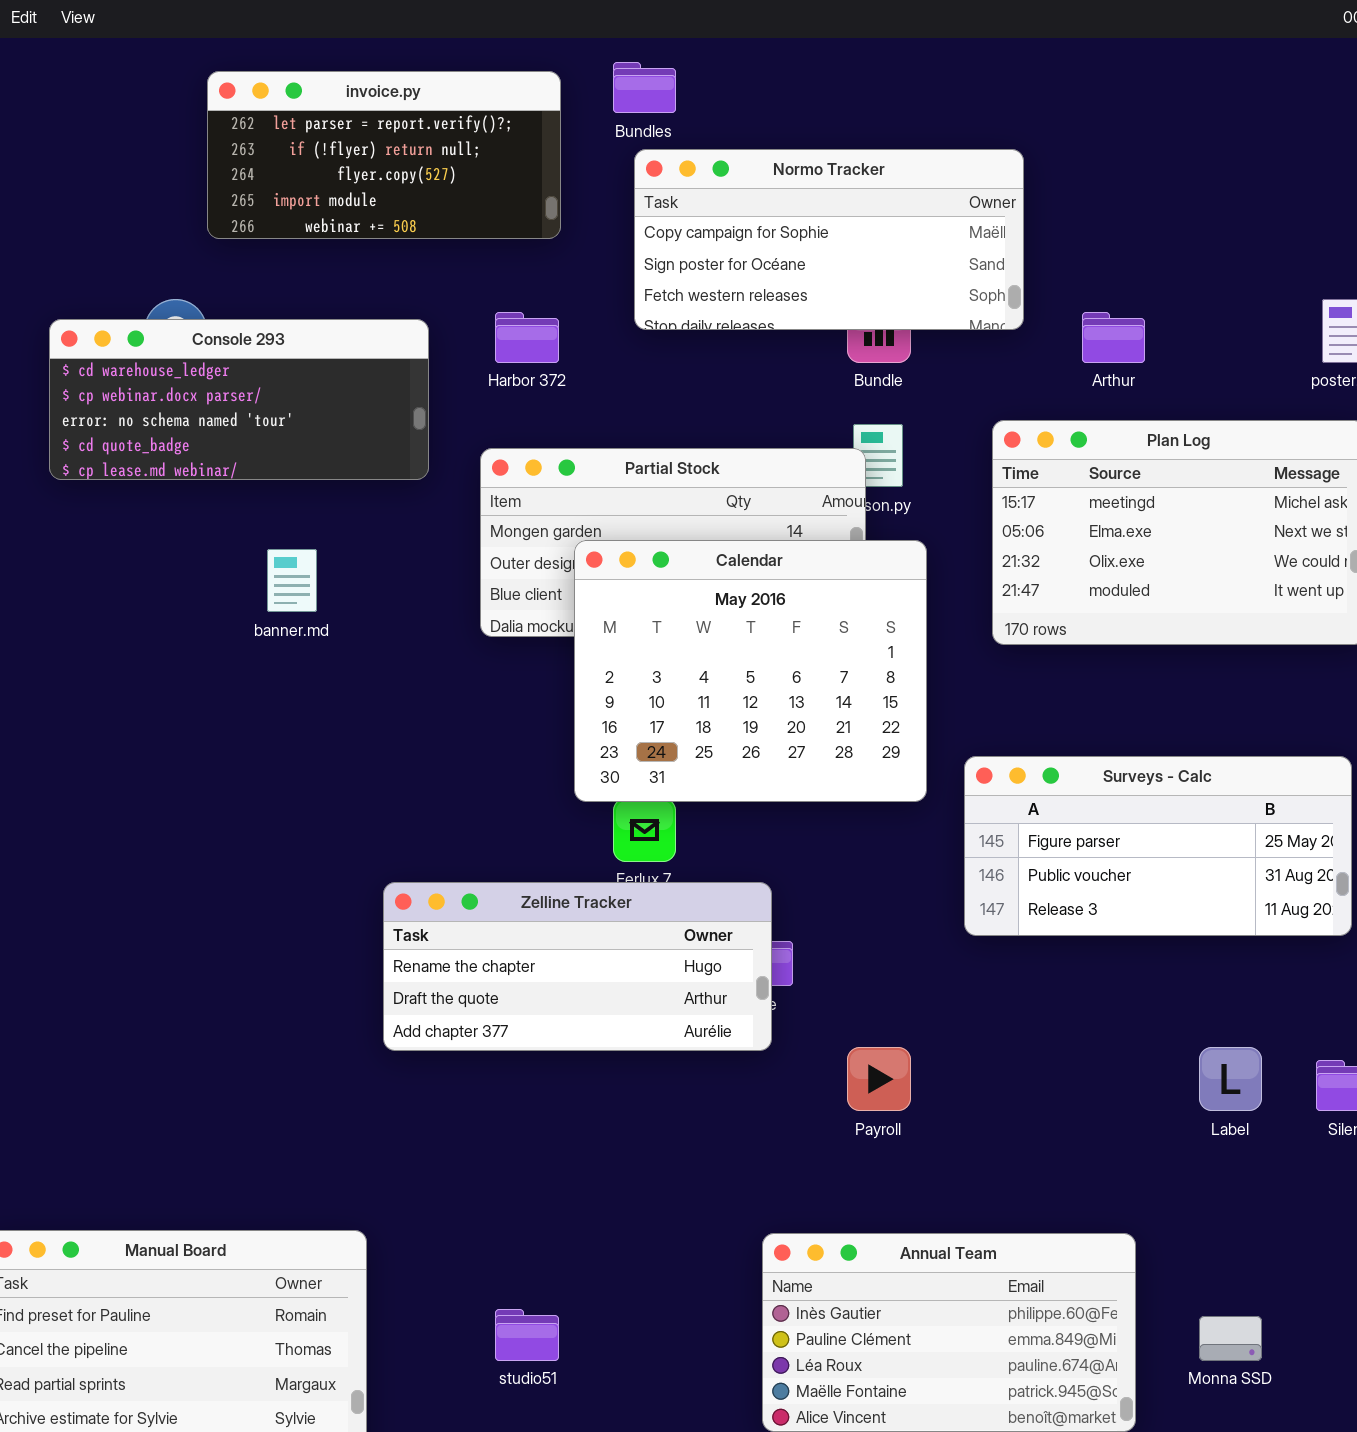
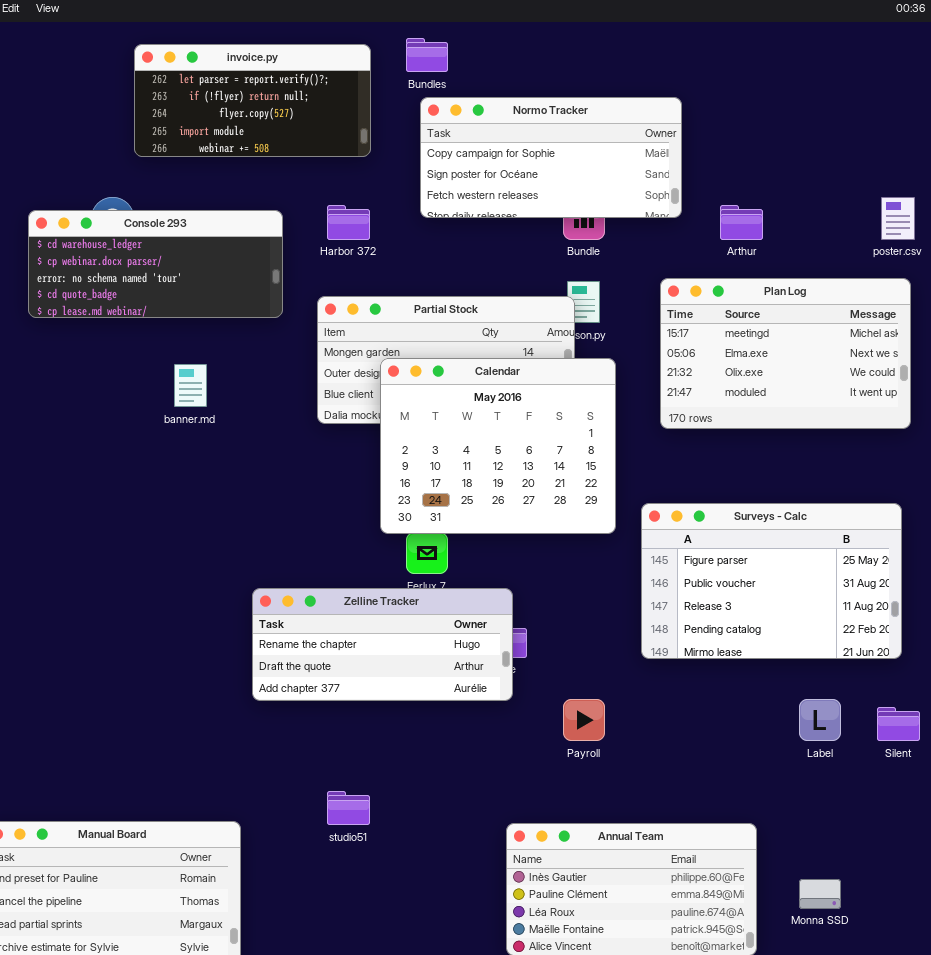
Surveys - Calc: [964,756,1352,936] -> [641,503,902,659], resized
studio51: [495,1309,559,1361] -> [327,791,370,825], moved

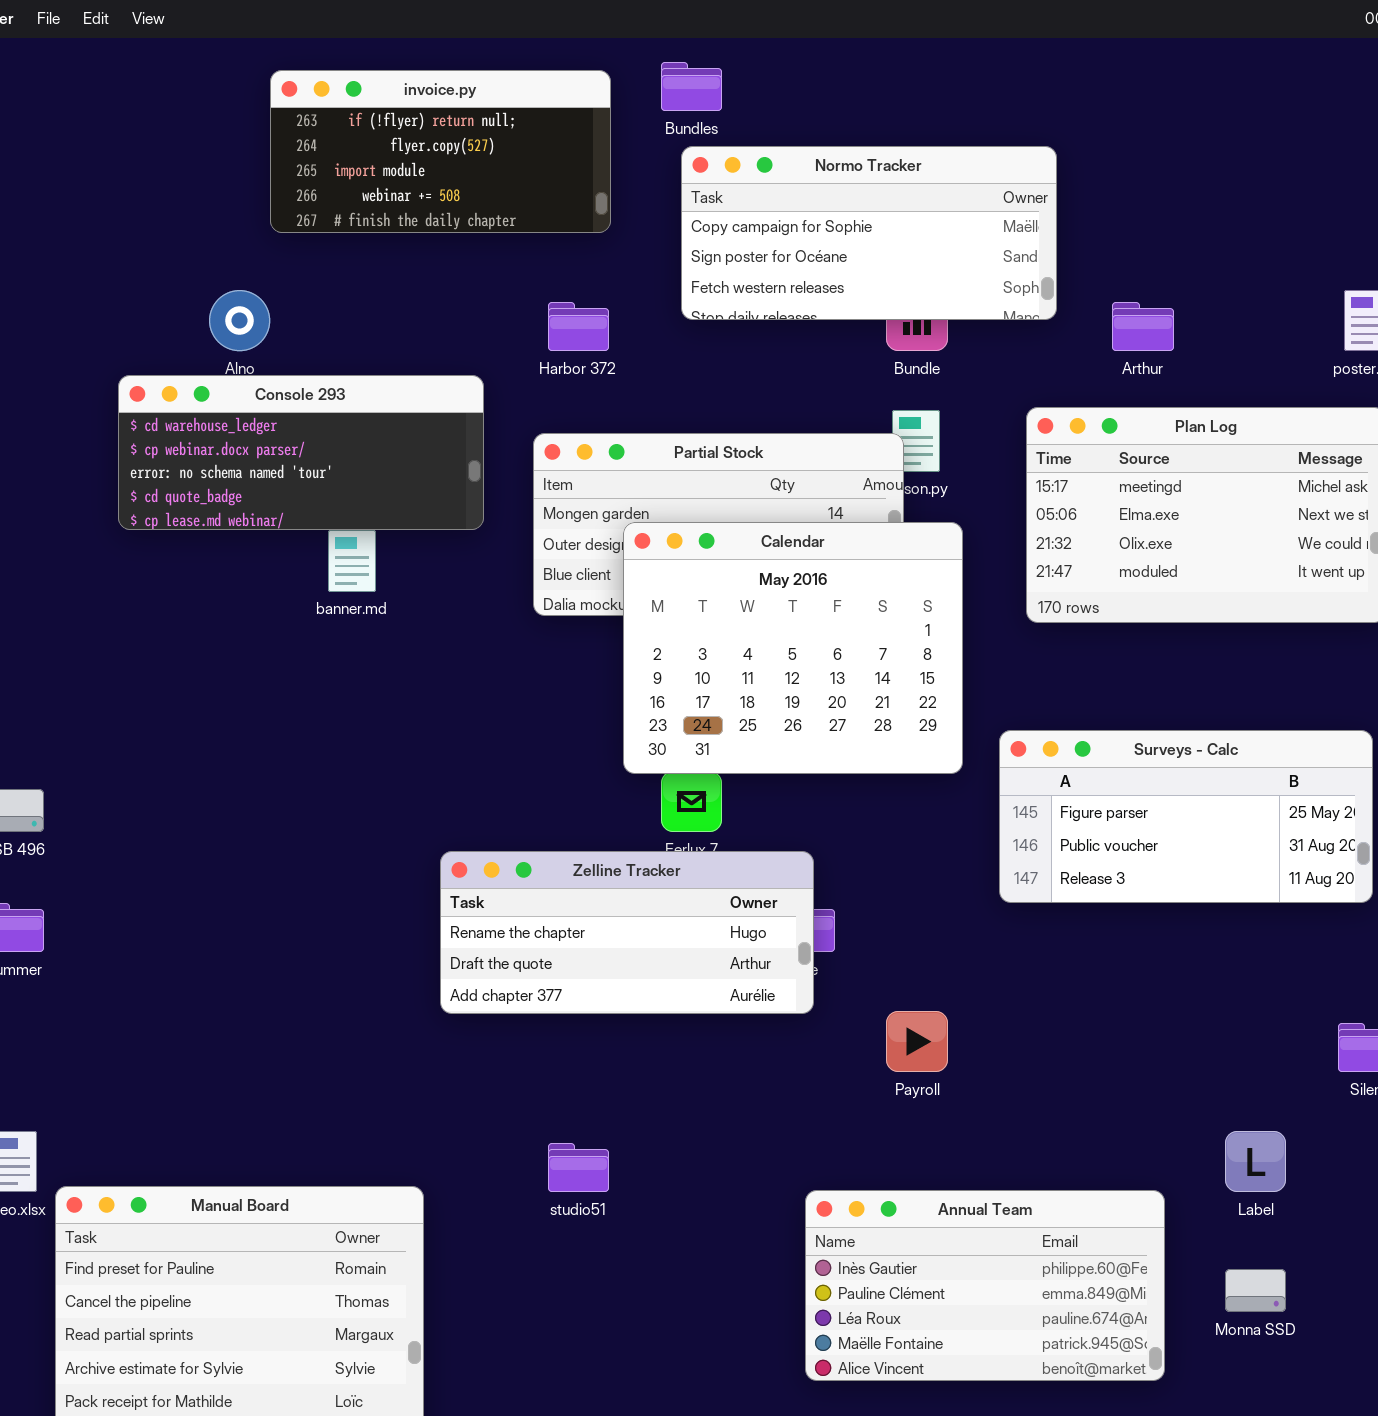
invoice.py: [134,44,371,157] -> [270,70,611,233], scrolled down 1 row
Console 293: [28,210,283,318] -> [118,375,484,530], moved
Surveys - Calc: [641,503,902,659] -> [999,730,1373,903], resized
Label: [799,699,841,741] -> [1225,1131,1286,1192], moved

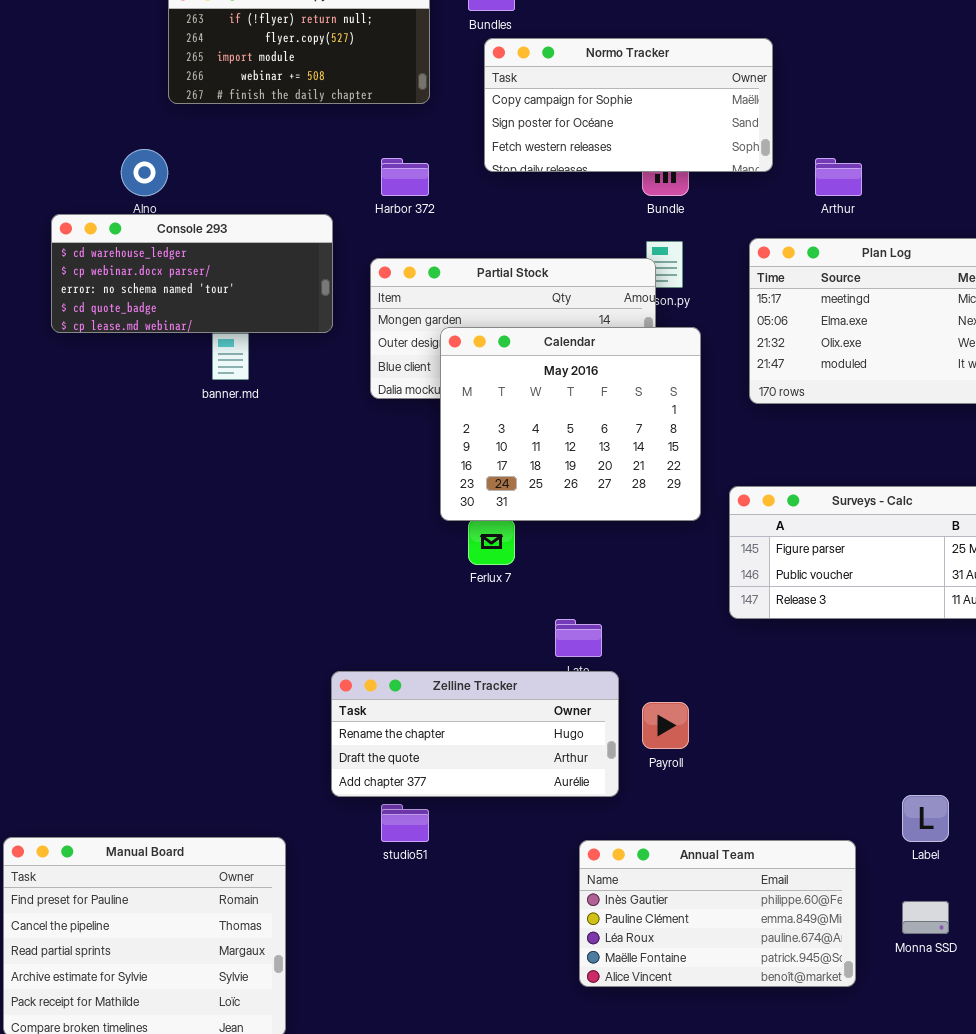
Zelline Tracker: [440,851,814,1014] -> [331,671,619,797], moved

